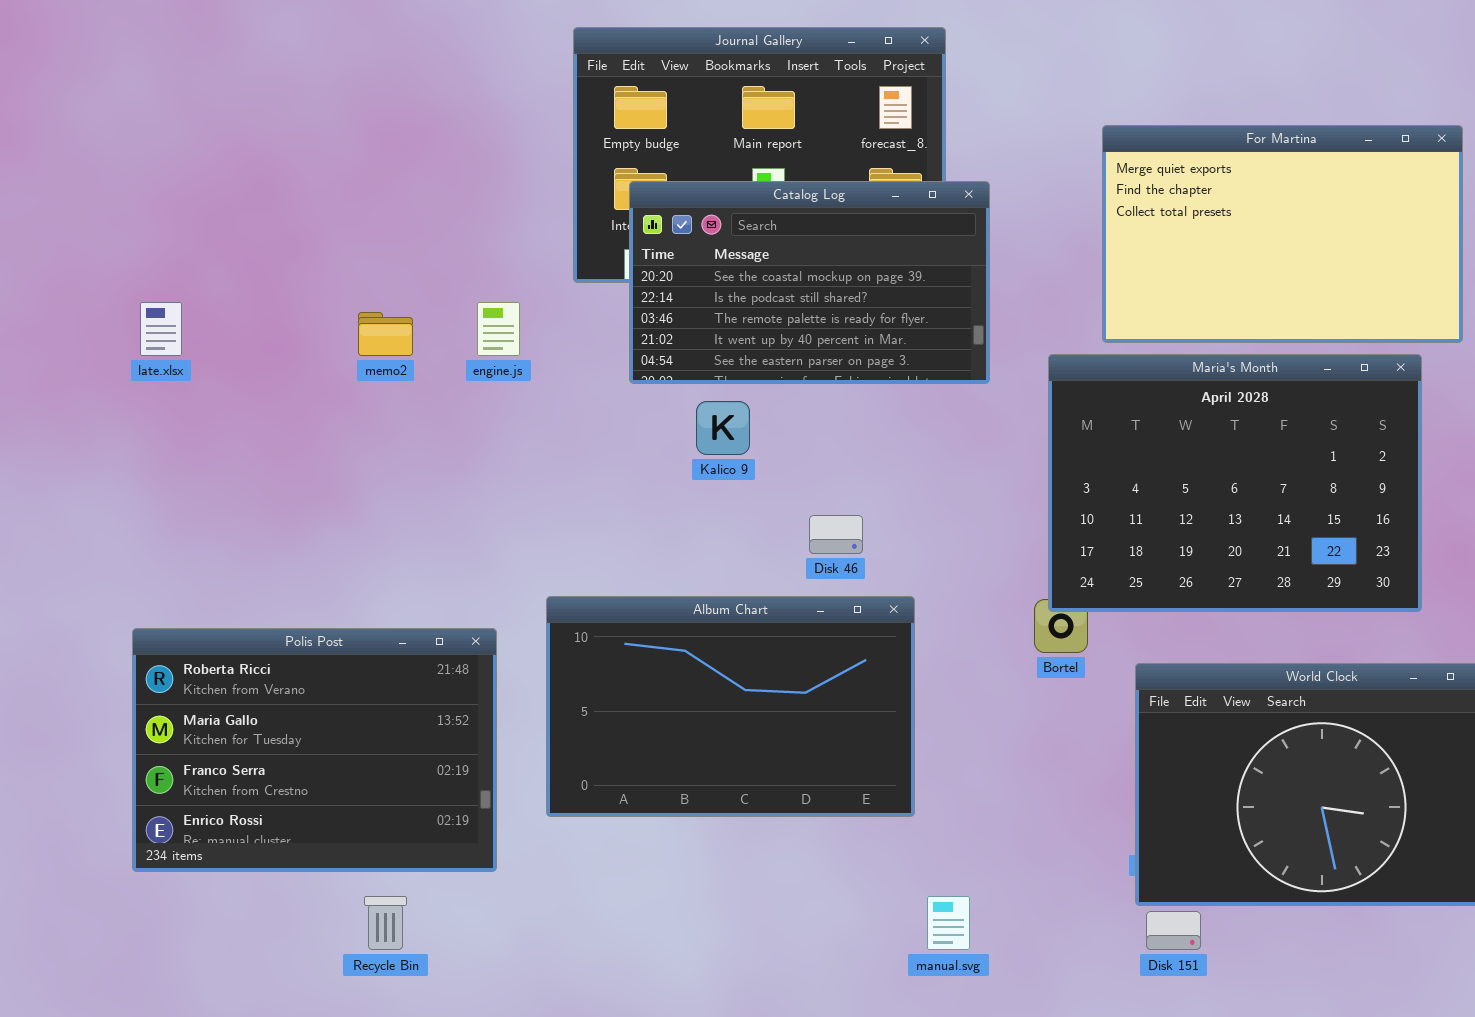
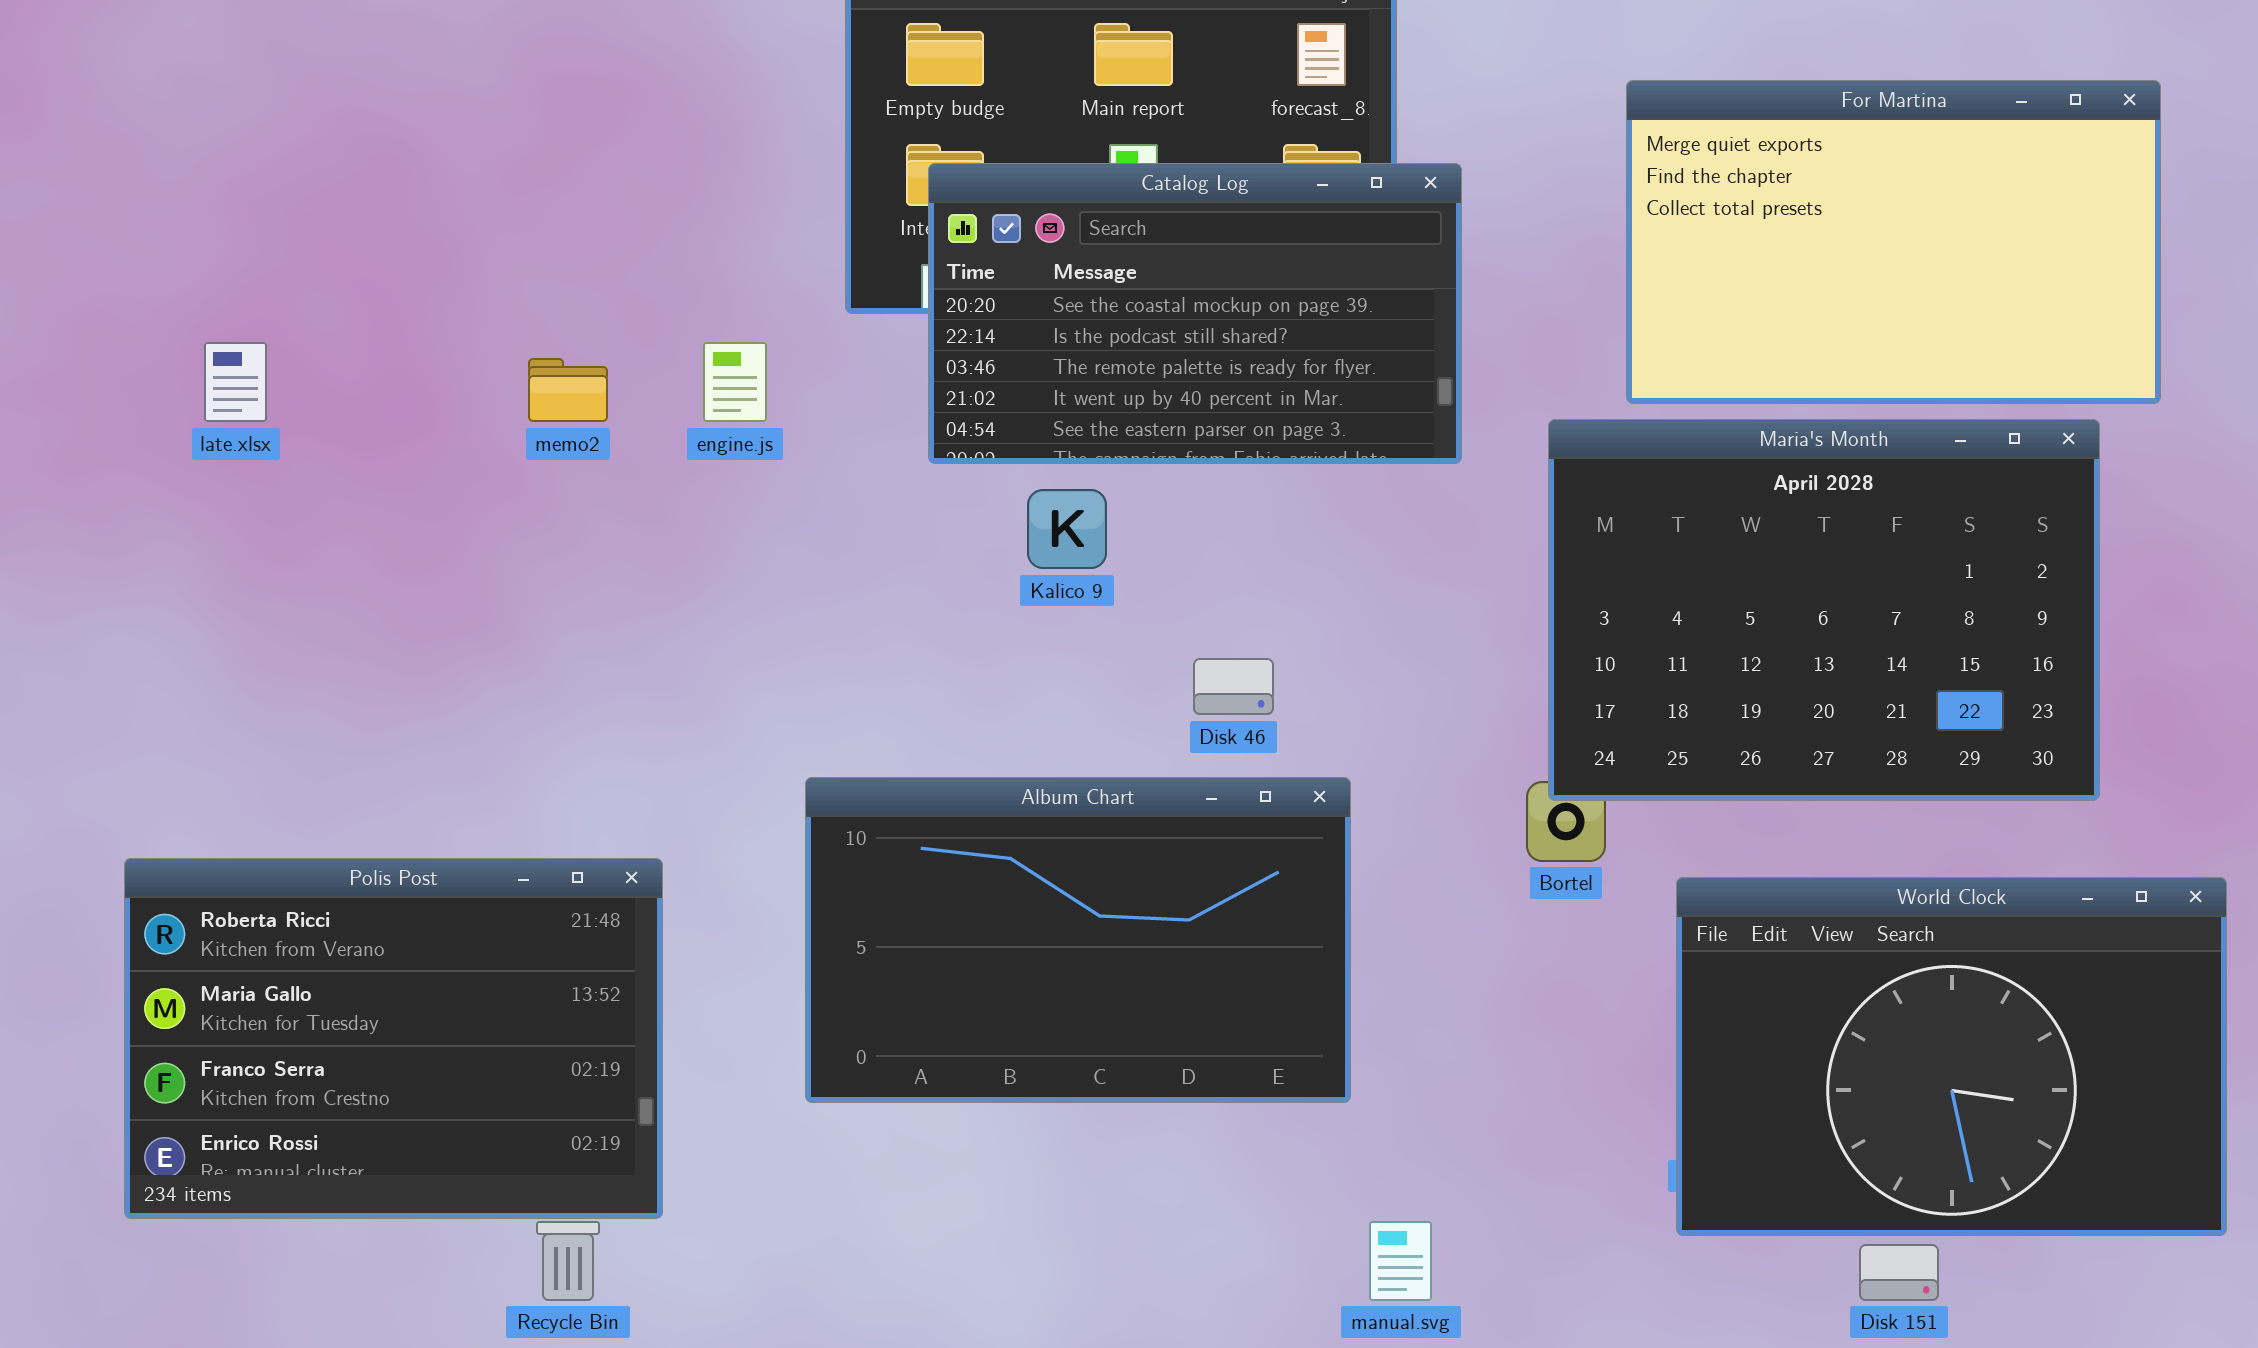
Polis Post: [132,628,497,872] -> [124,858,663,1219], moved
Disk 151: [1146,911,1201,950] -> [1859,1244,1939,1301], moved

